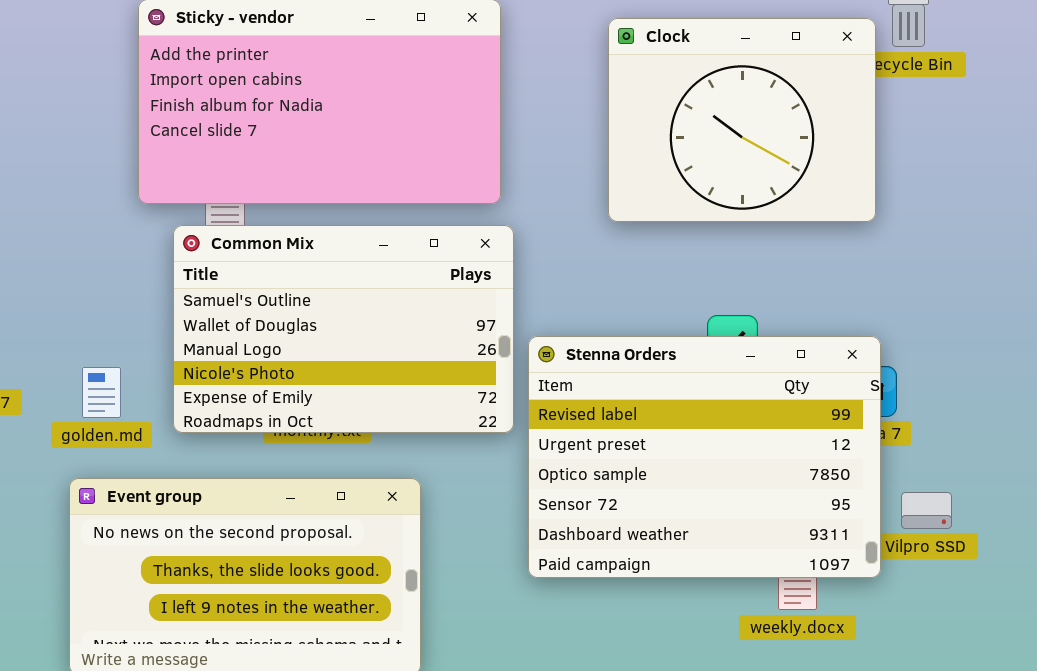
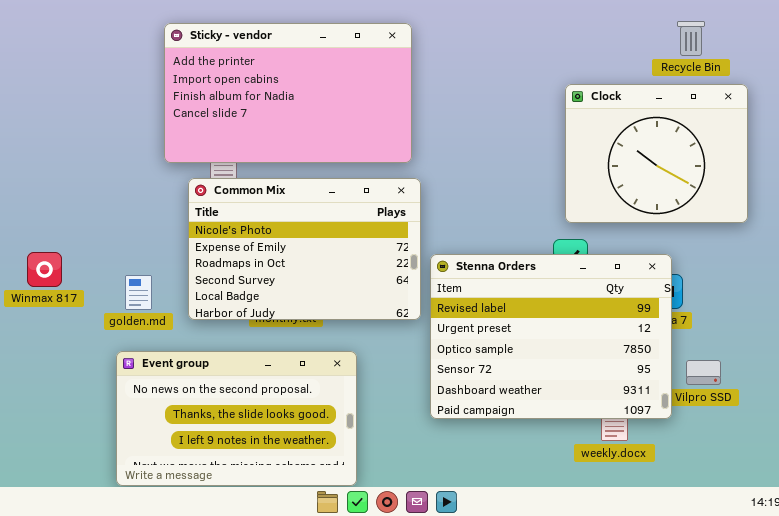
Clock: [608,18,876,222] -> [565,84,748,223], moved
Common Mix: [173,225,514,433] -> [188,178,421,320], scrolled down 3 rows

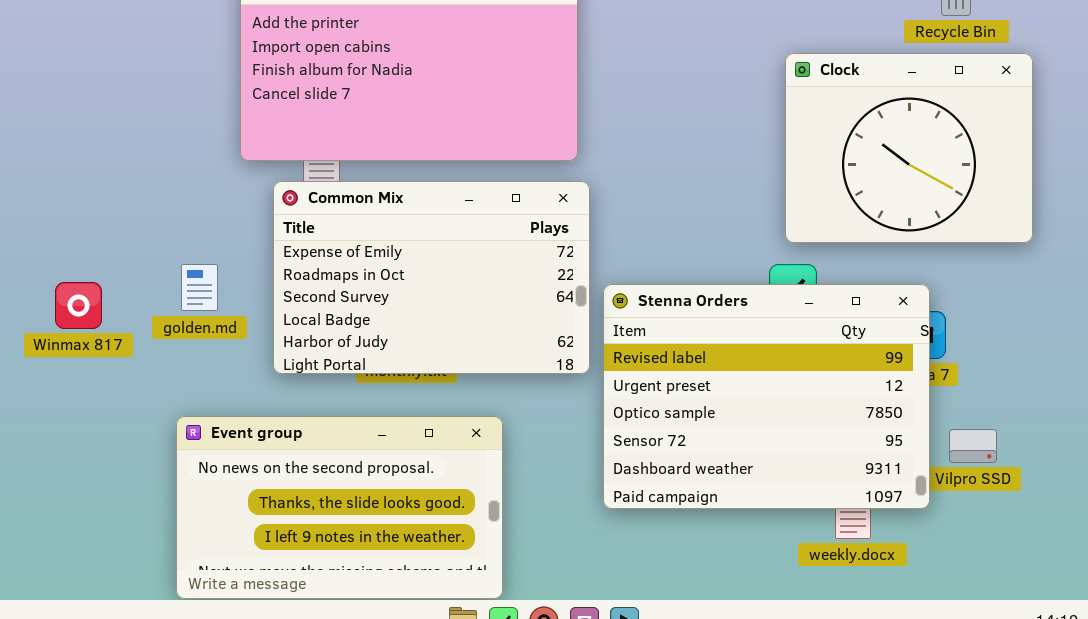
Common Mix: [188,178,421,320] -> [273,181,590,374], scrolled down 1 row
golden.md: [125,275,152,310] -> [181,264,218,311], moved

